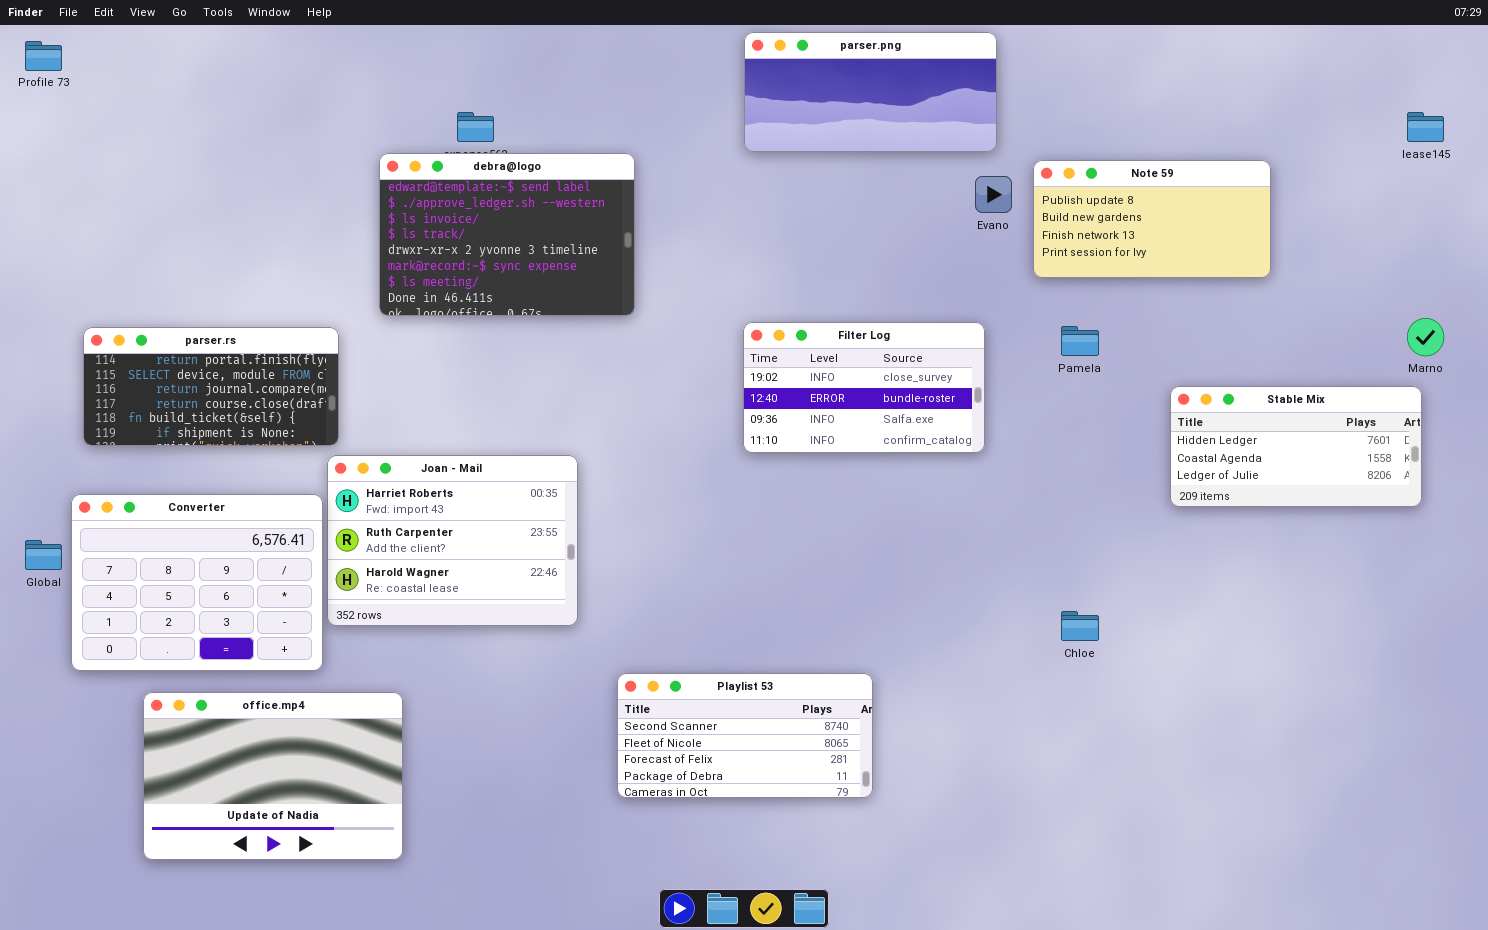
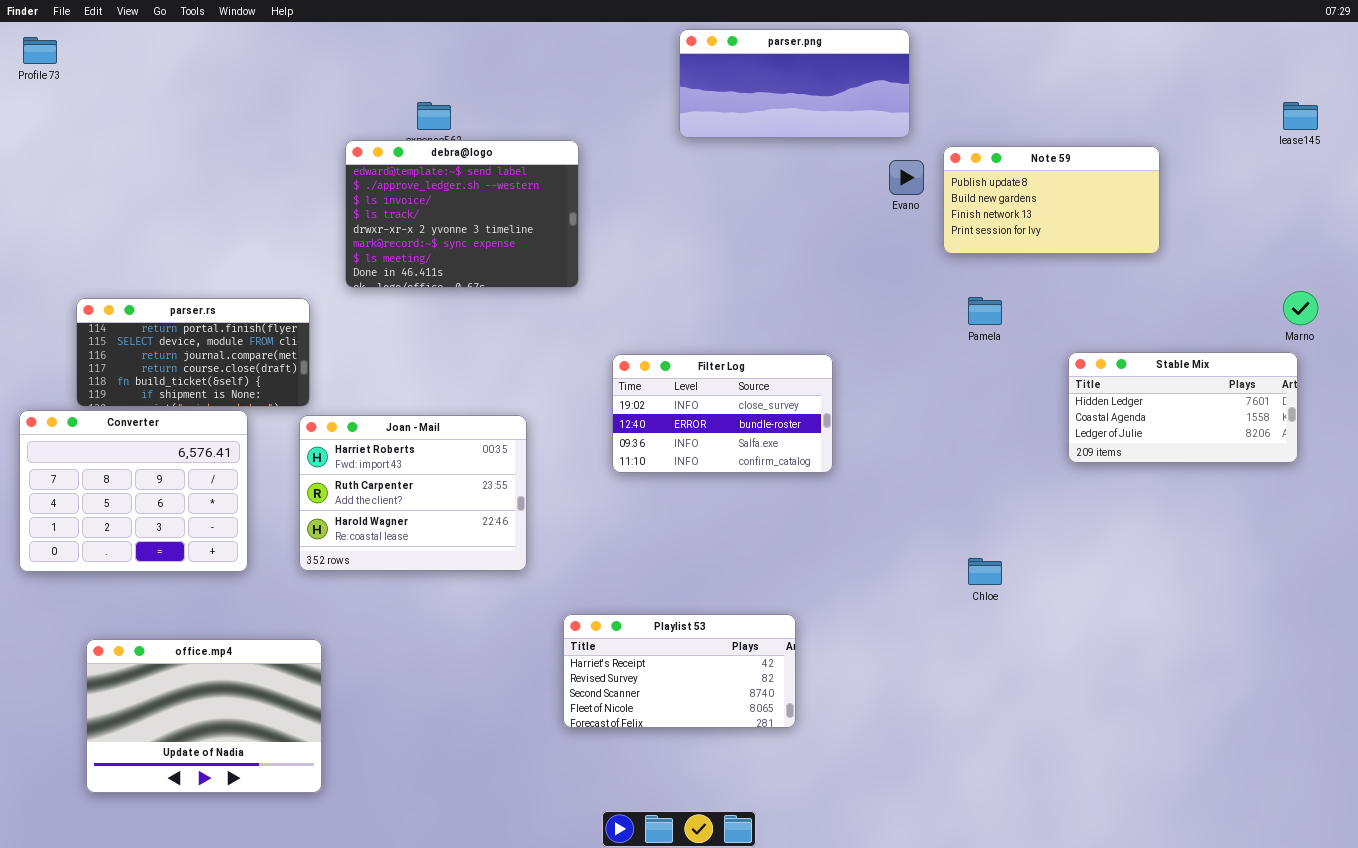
Filter Log: [743,322,985,453] -> [612,354,833,473], moved
Converter: [71,494,323,671] -> [19,410,248,572], moved
Playlist 53: [617,673,873,798] -> [563,614,796,728], scrolled up 2 rows
office.mp4: [143,692,403,860] -> [86,639,322,793], moved

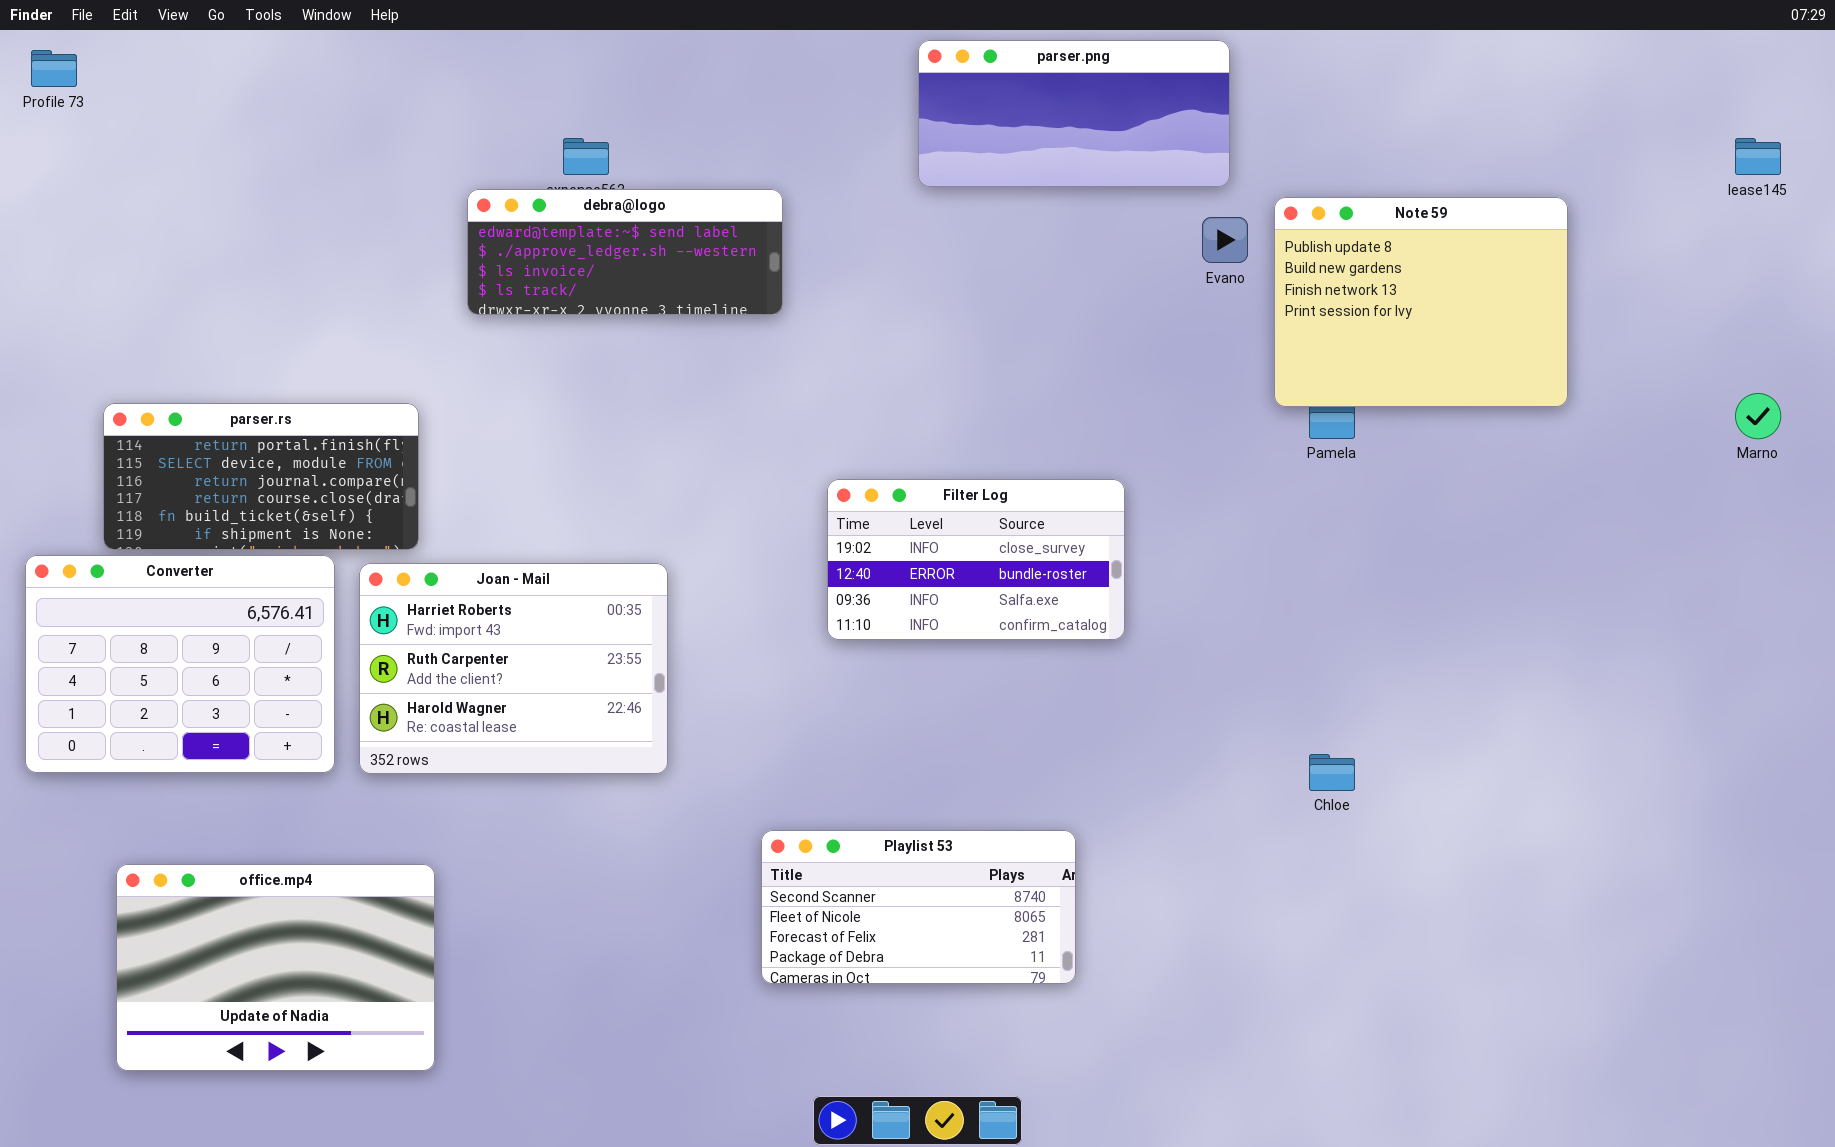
debra@logo: [345,140,579,288] -> [467,189,783,315], resized
Note 59: [943,146,1160,254] -> [1274,197,1568,407], resized
Stable Mix: [1068,352,1298,463] -> none, closed
Joan - Mail: [299,415,527,571] -> [359,563,668,774], moved
Playlist 53: [563,614,796,728] -> [761,830,1076,984], scrolled down 2 rows

